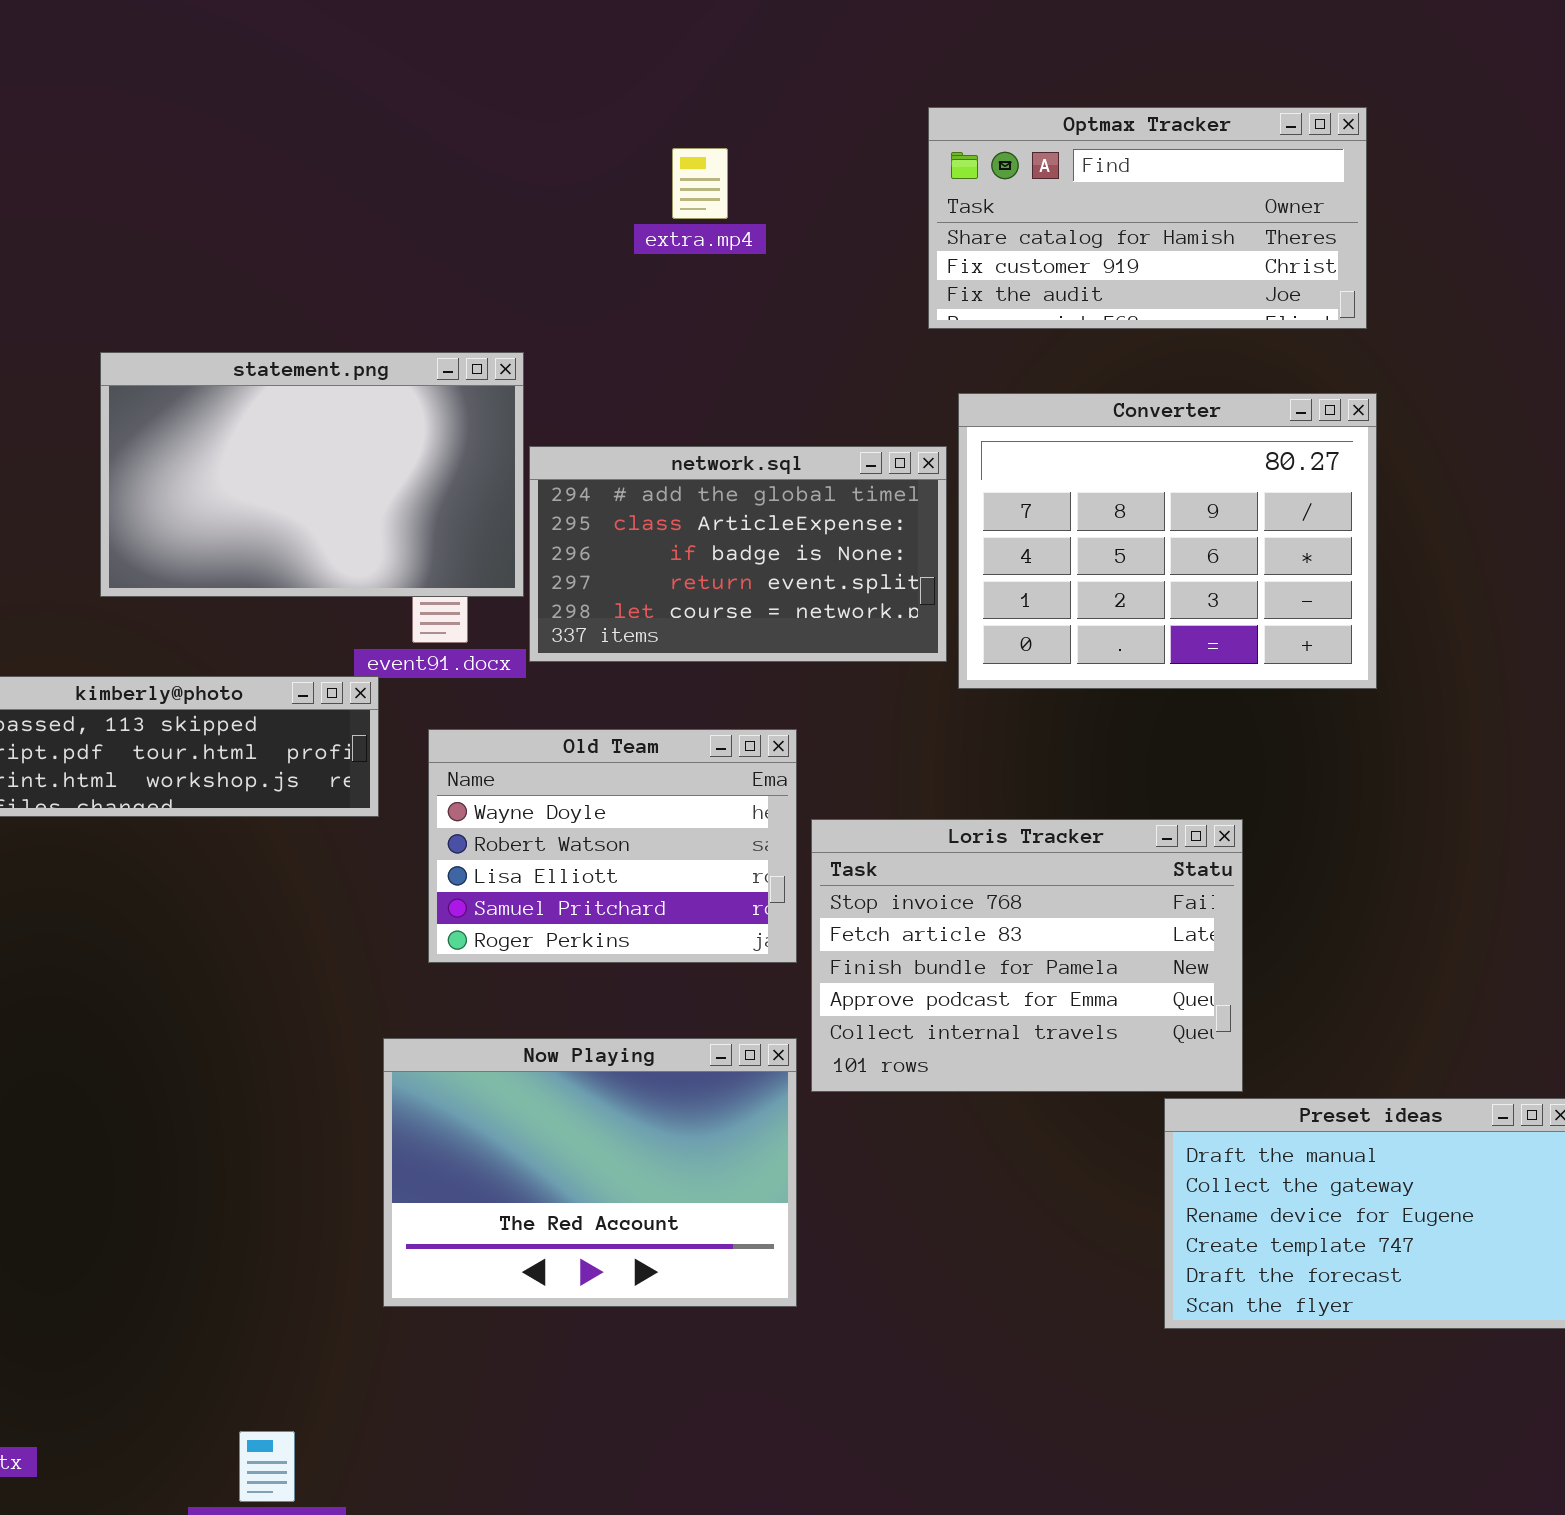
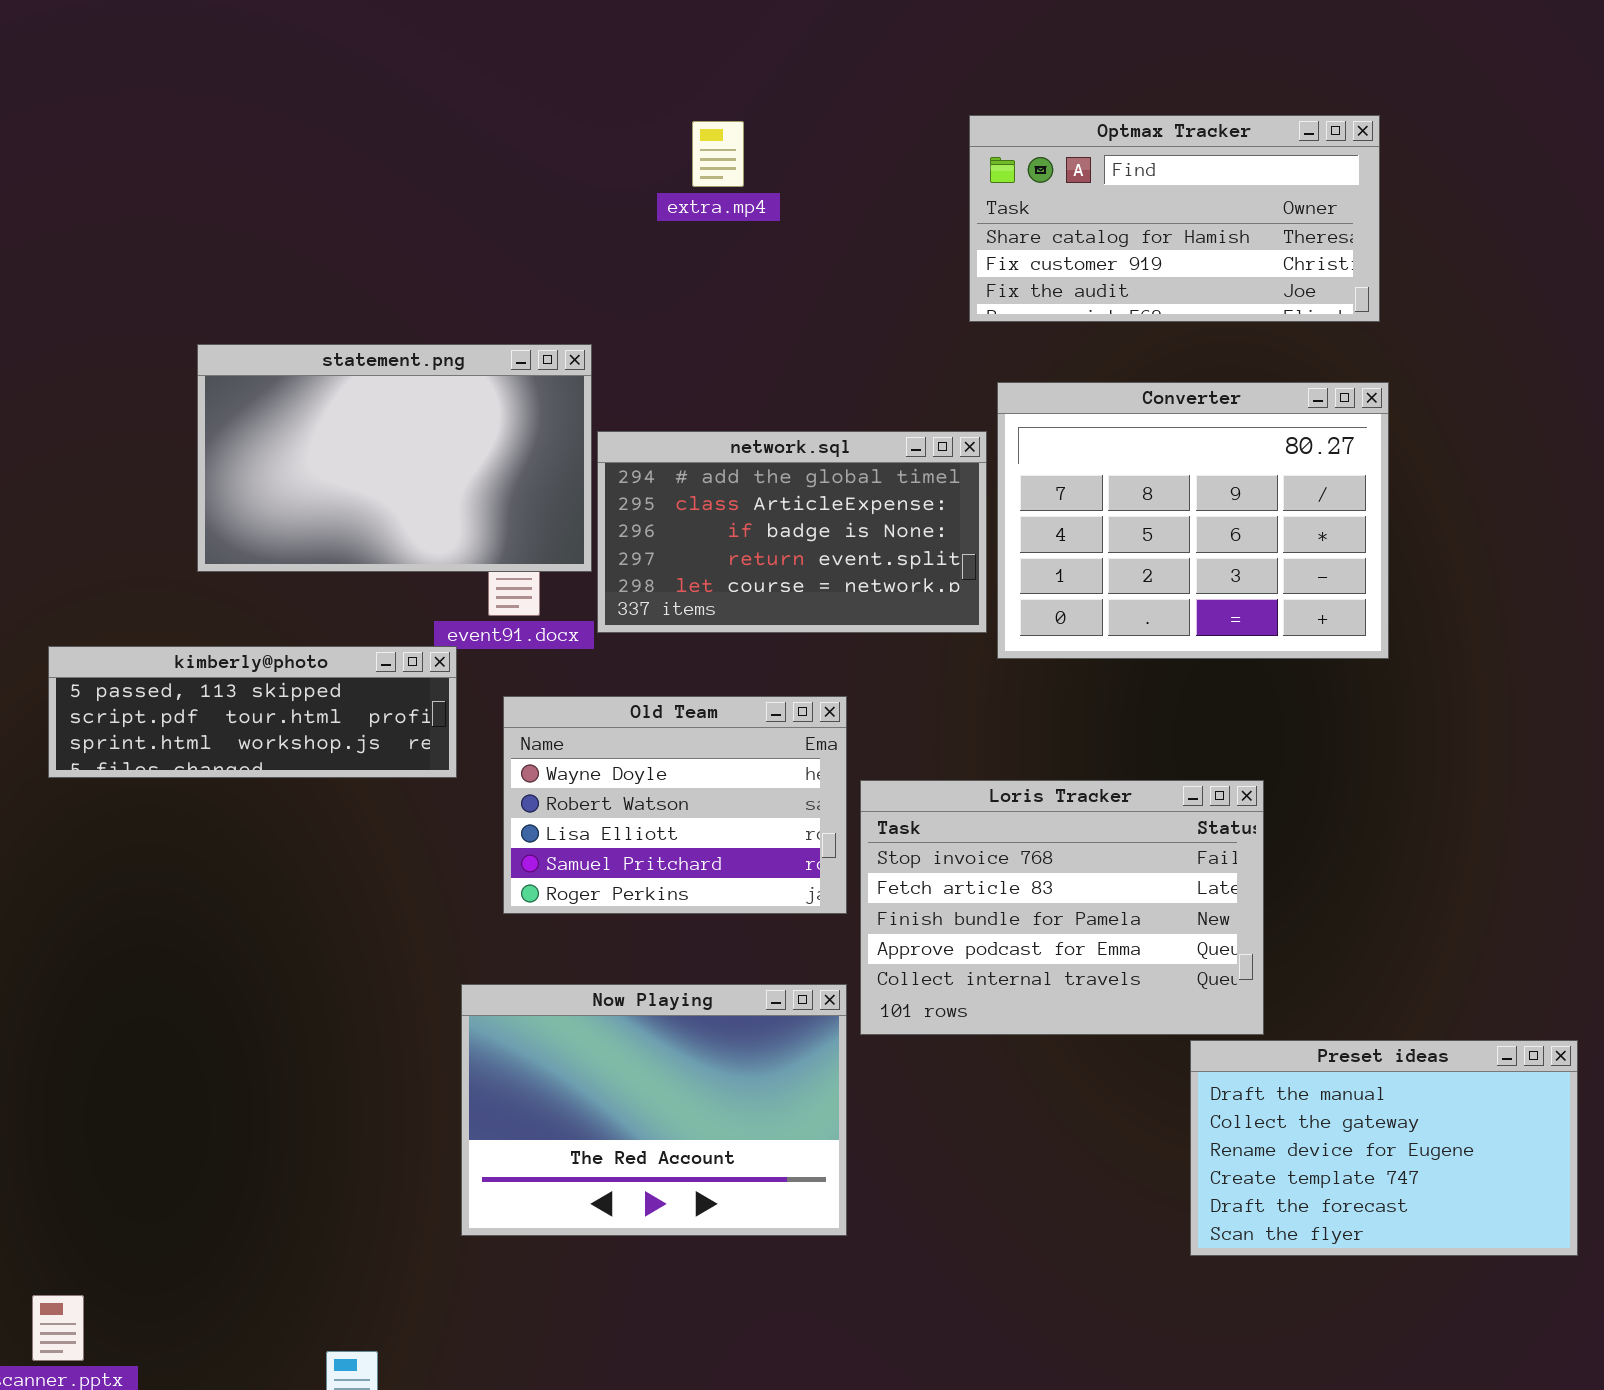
extra.mp4: [672,148,728,219] -> [692,121,744,187], moved

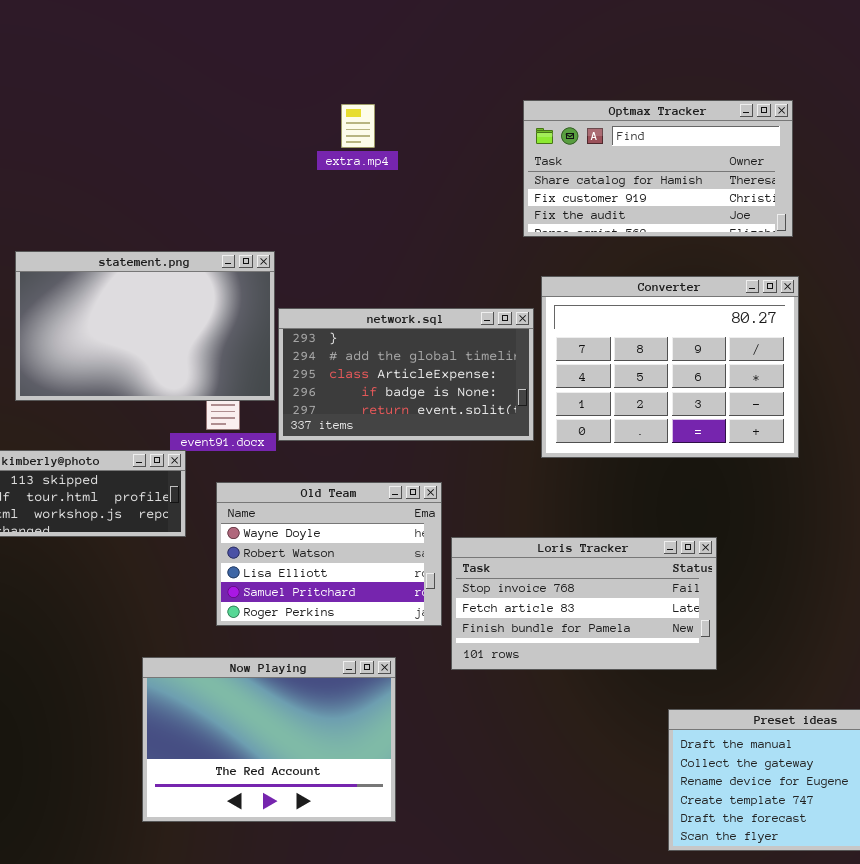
network.sql: [597,431,987,633] -> [278,308,534,441], scrolled up 1 row
Loris Tracker: [860,780,1264,1035] -> [451,537,717,670], resized
Now Playing: [461,984,847,1236] -> [142,657,396,822], moved

